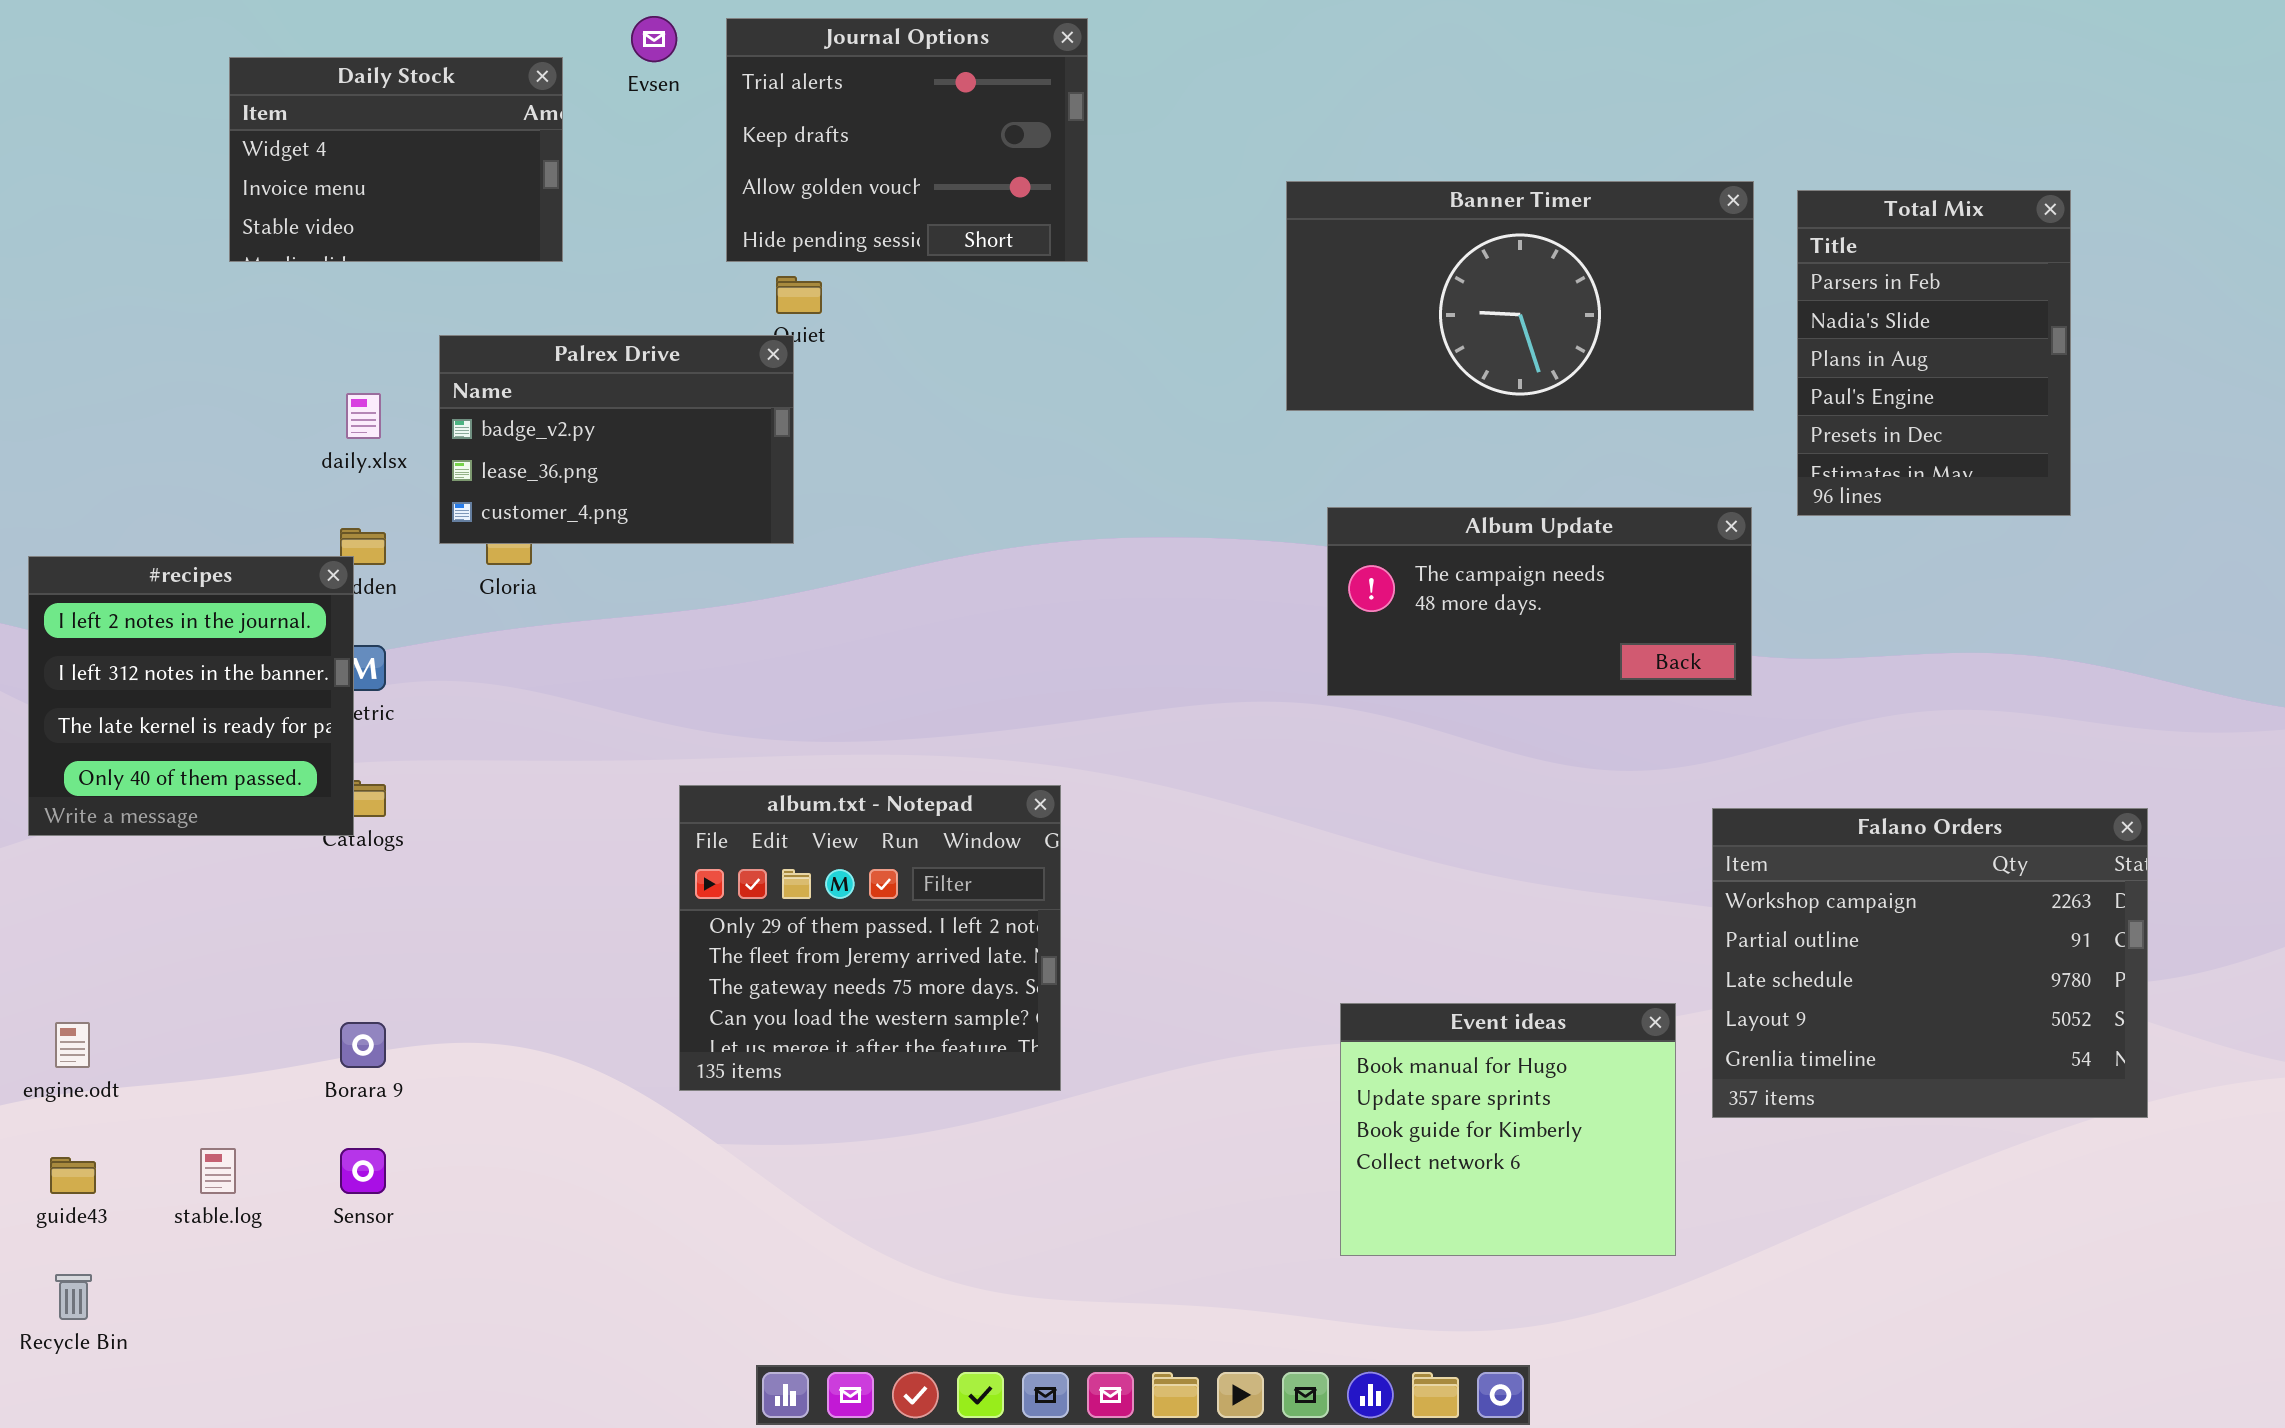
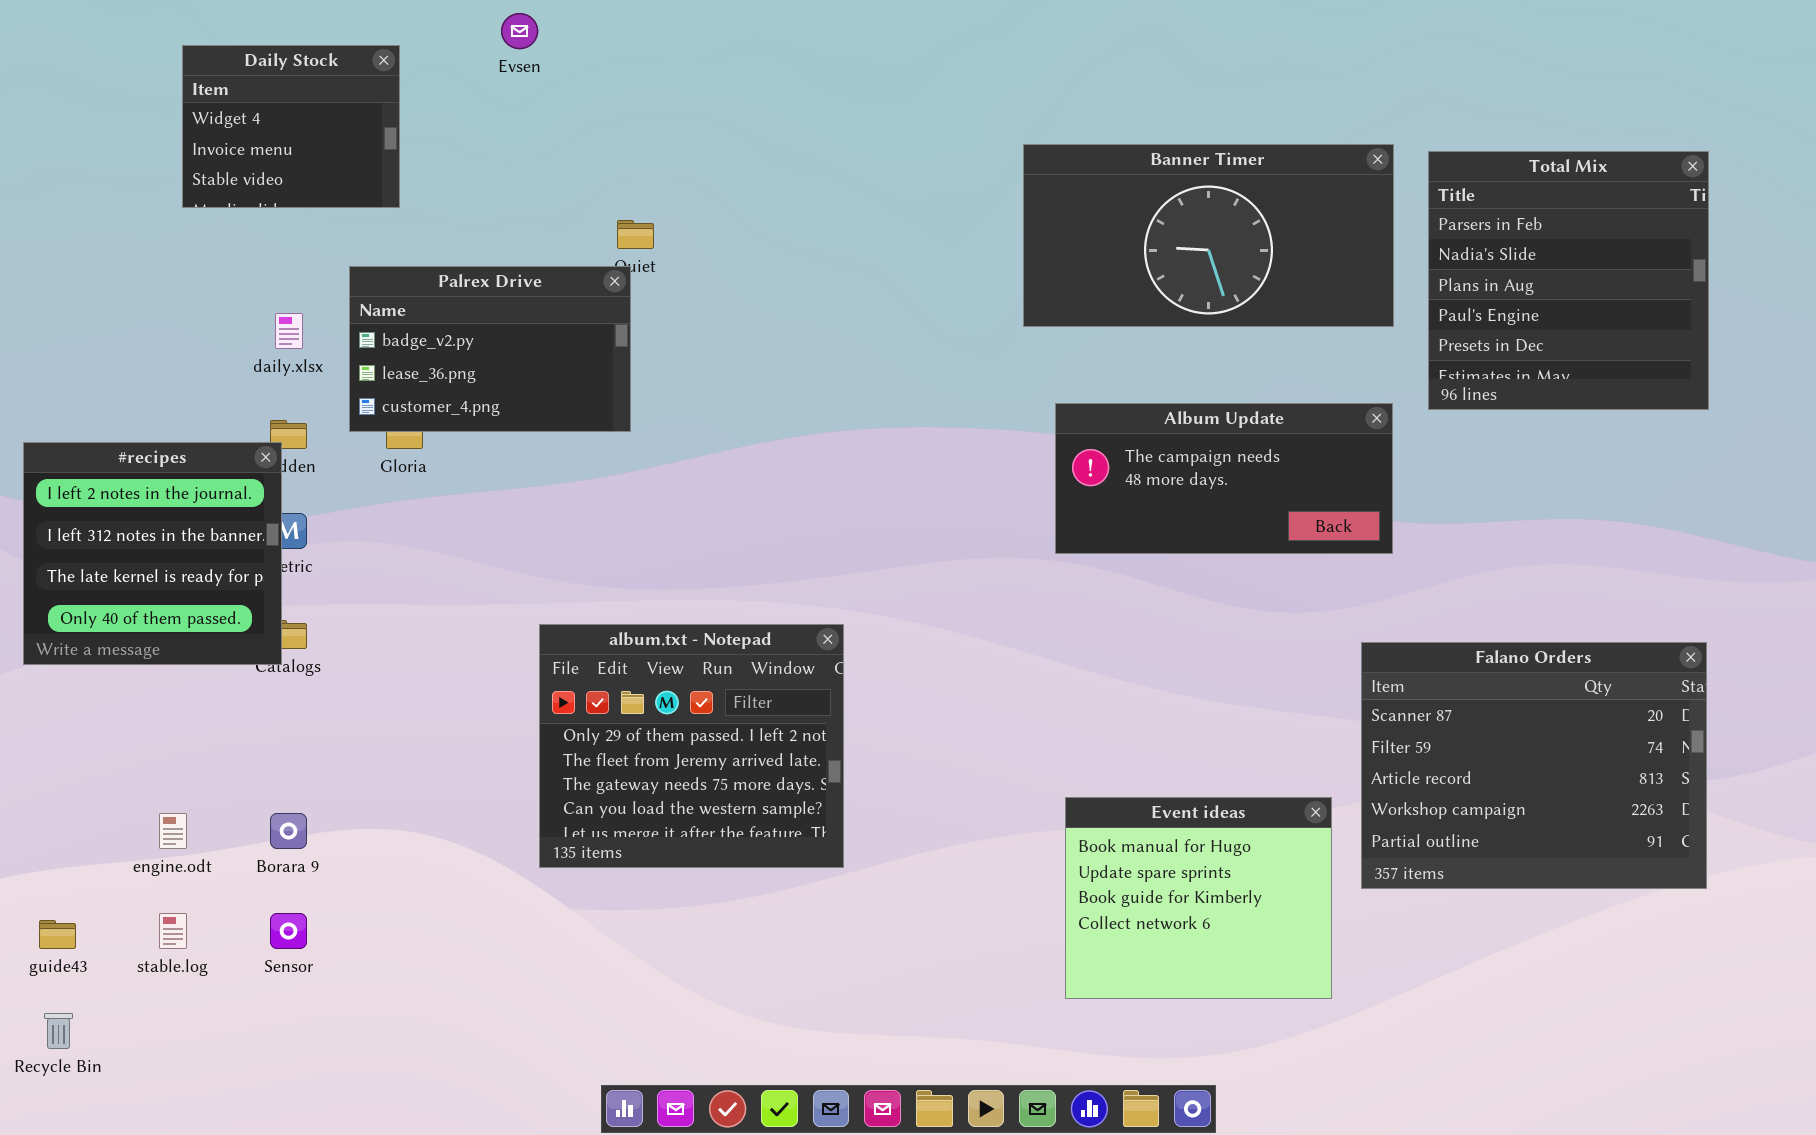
Journal Options: [726,18,1088,262] -> none, closed
Daily Stock: [229,57,563,262] -> [182,45,400,208], resized
Total Mix: [1797,190,2071,516] -> [1428,151,1709,410], resized
Falano Orders: [1712,808,2148,1118] -> [1361,642,1707,889], scrolled up 3 rows
engine.odt: [55,1022,90,1068] -> [159,813,187,849], moved

